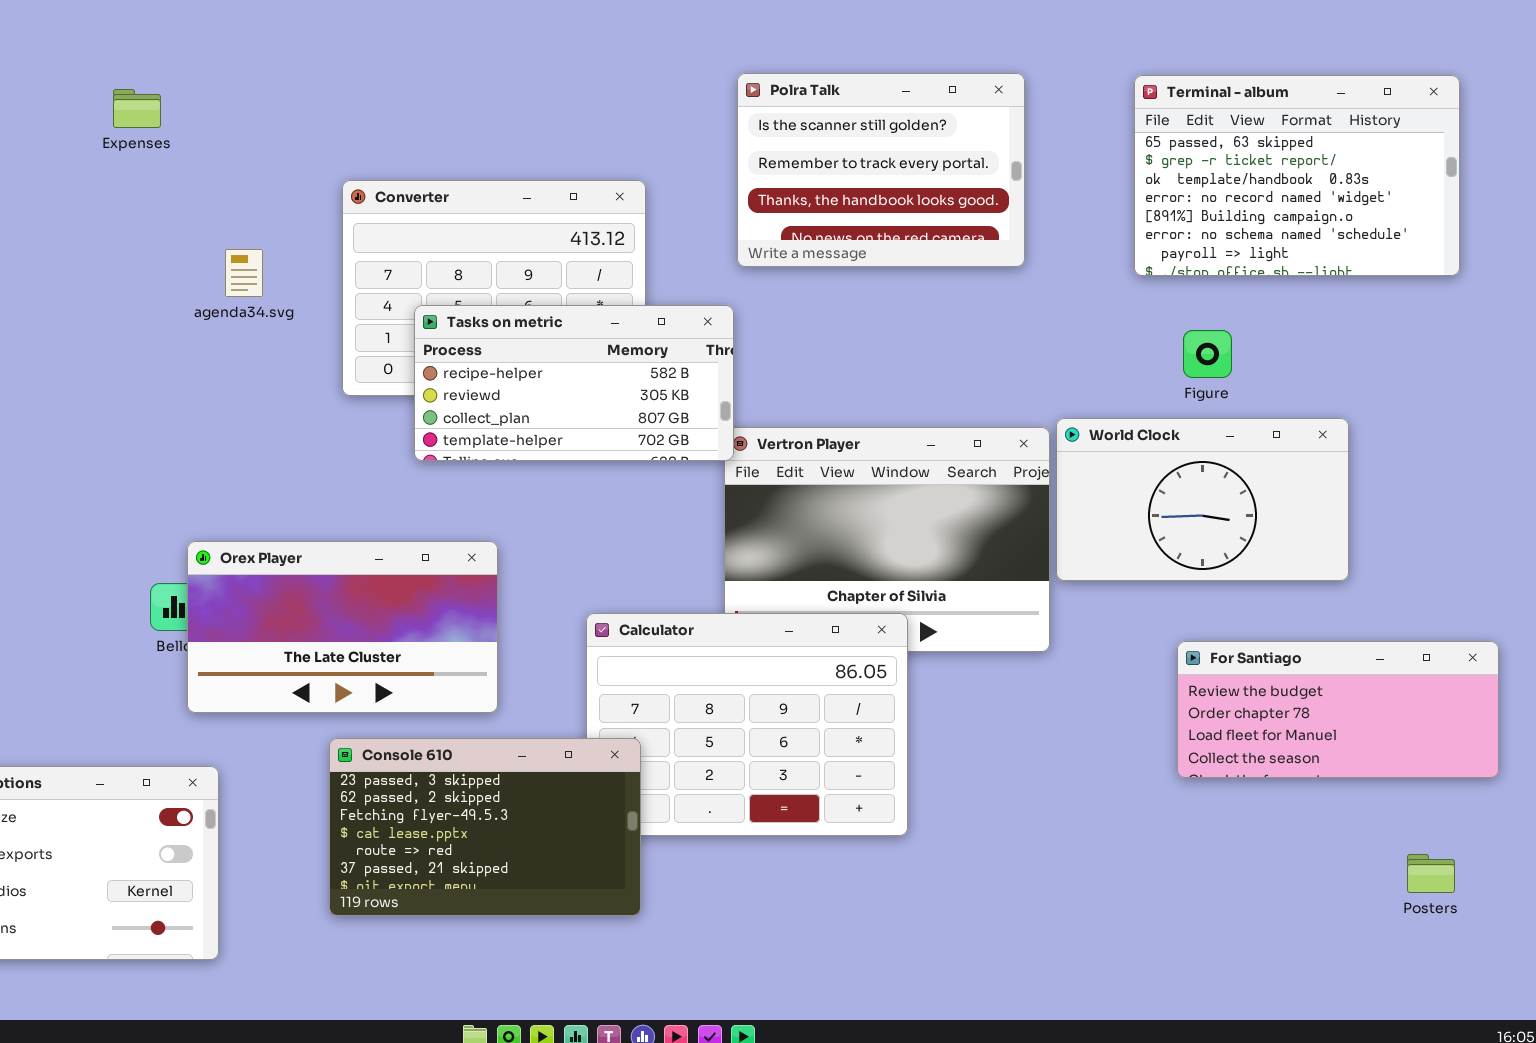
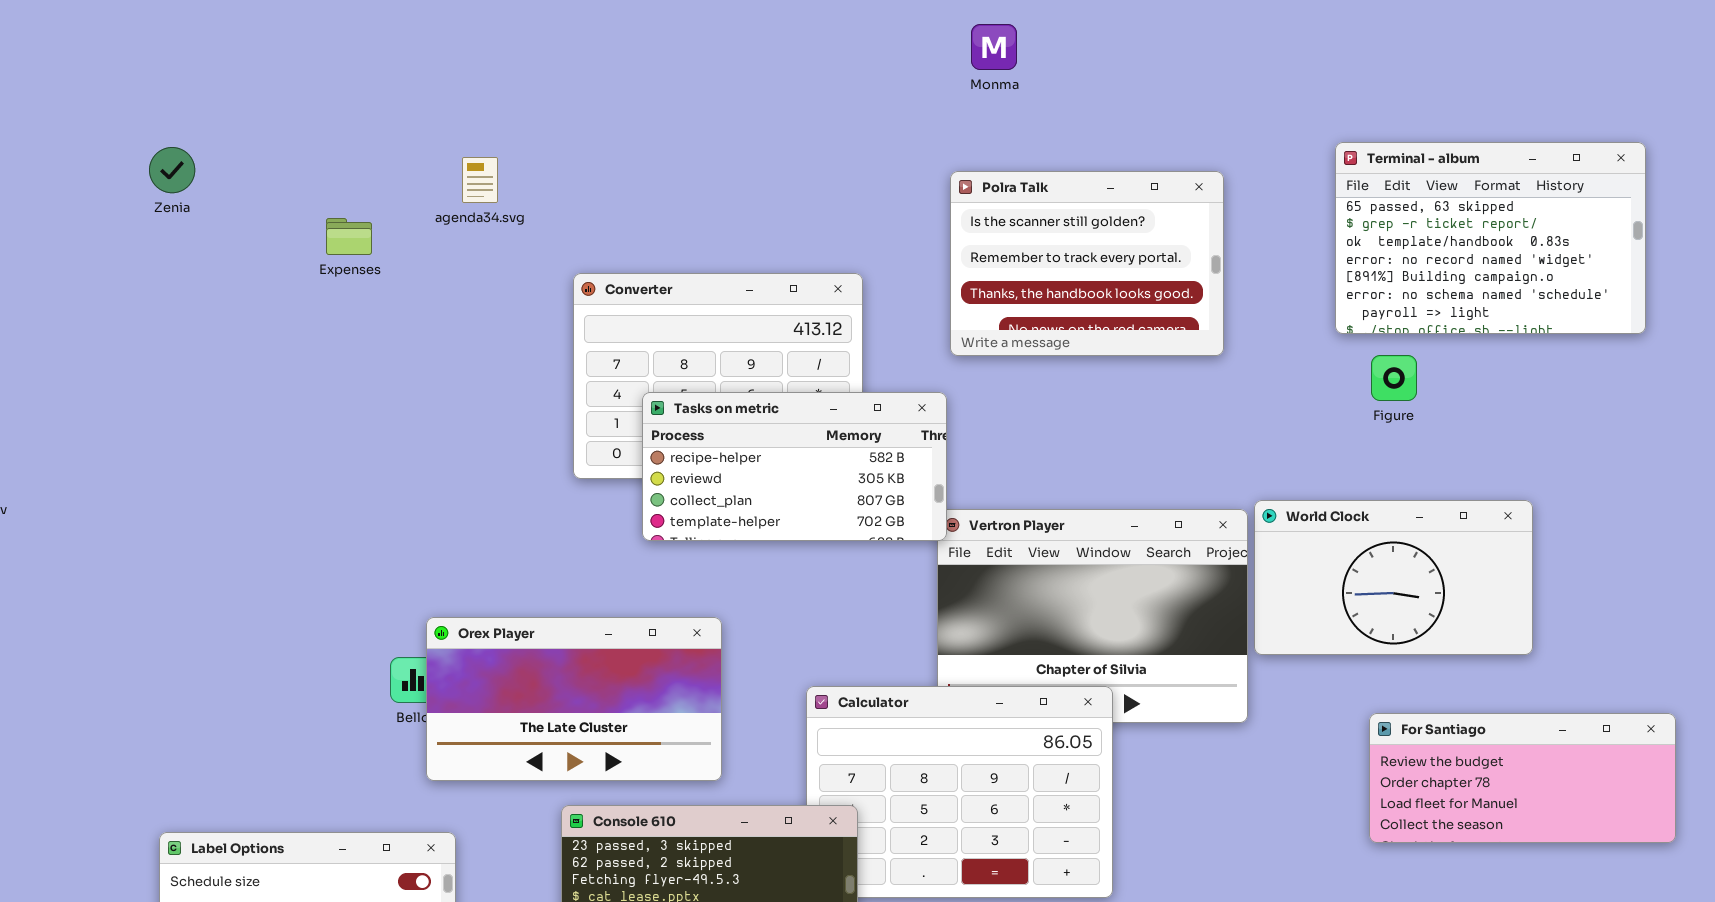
Terminal - album: [1134,75,1460,276] -> [1335,142,1646,334], moved
Expenses: [113,89,161,128] -> [326,218,372,255], moved
agenda34.svg: [225,249,263,297] -> [462,157,498,203], moved
Figure: [1183,330,1232,378] -> [1371,355,1417,401], moved

